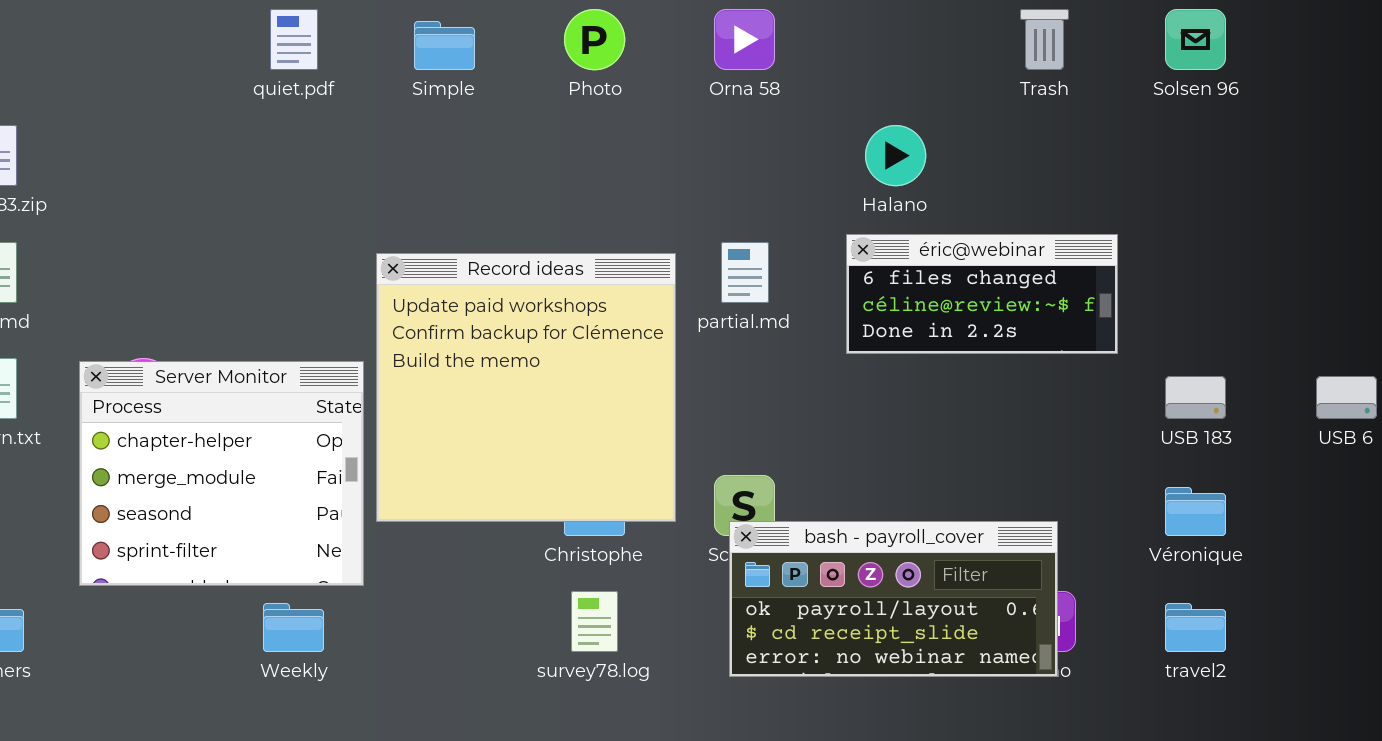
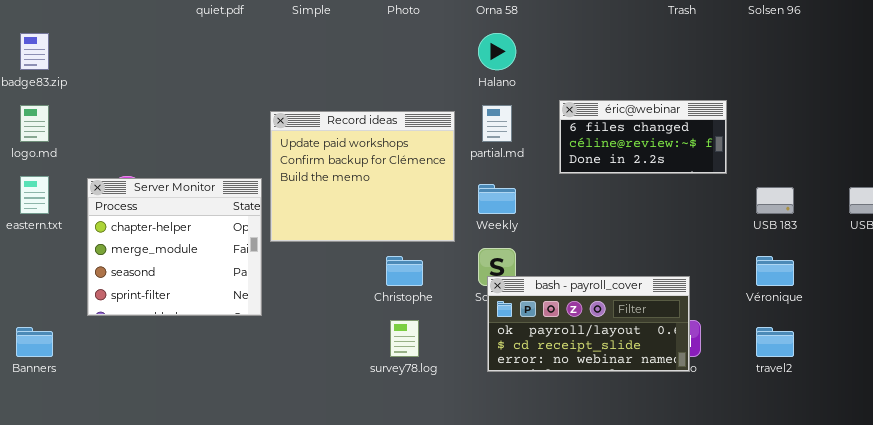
Halano: [865,125,926,186] -> [478,33,516,70], moved
Record ideas: [376,253,676,522] -> [270,111,455,242], resized
Weekly: [263,603,324,652] -> [478,184,516,214], moved

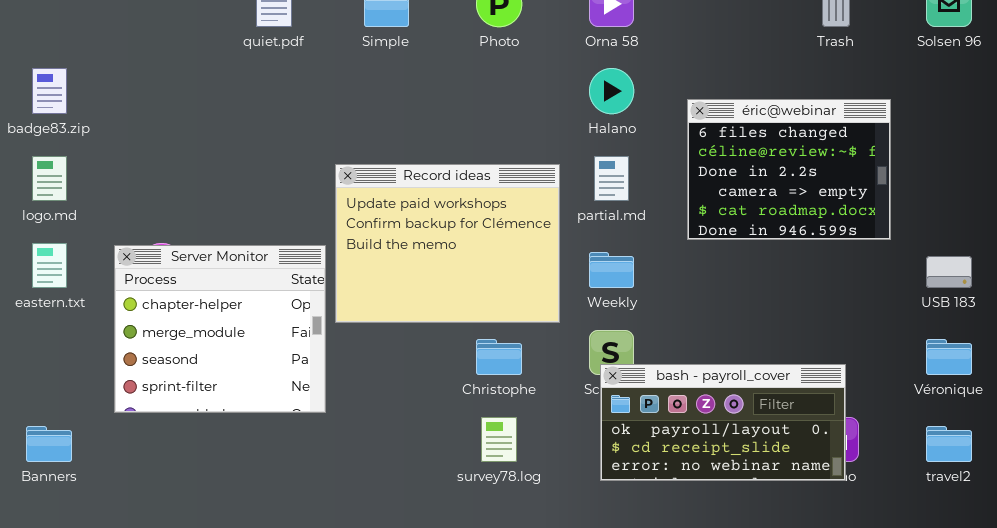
éric@webinar: [559,100,727,174] -> [687,99,891,240], resized

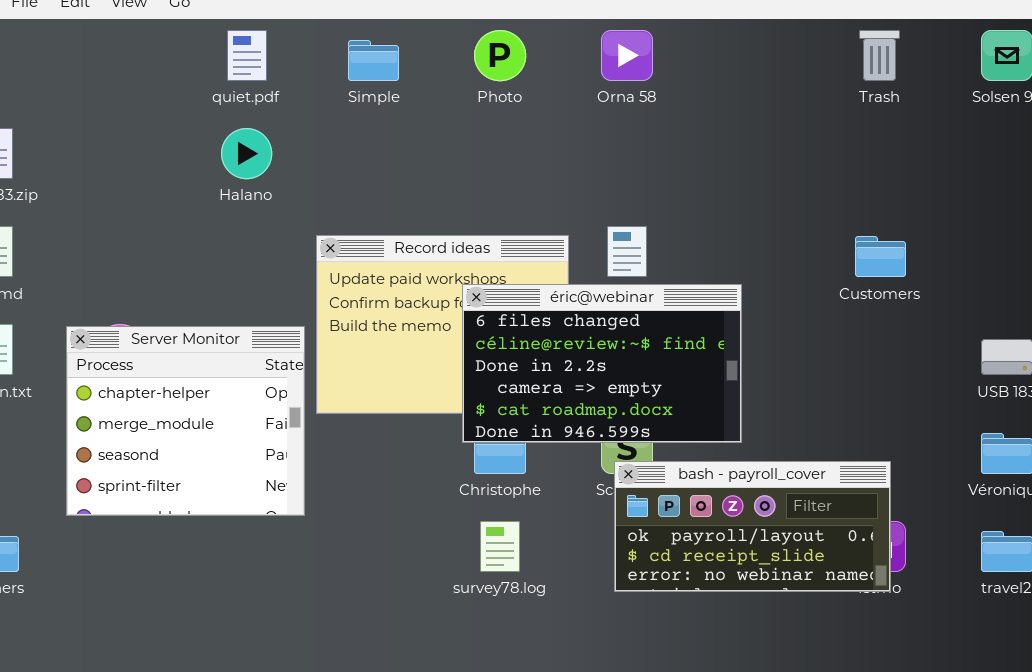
Halano: [589,68,634,114] -> [221,128,272,179], moved
éric@webinar: [687,99,891,240] -> [462,284,742,443], moved, resized

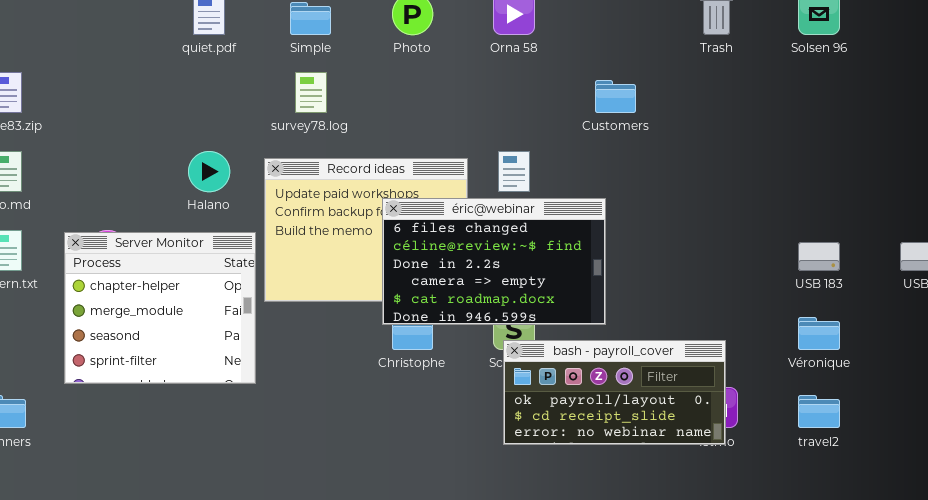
Halano: [221,128,272,179] -> [188,151,230,192], moved
Customers: [855,236,906,277] -> [595,80,636,113], moved
survey78.log: [480,521,520,572] -> [295,72,327,113], moved

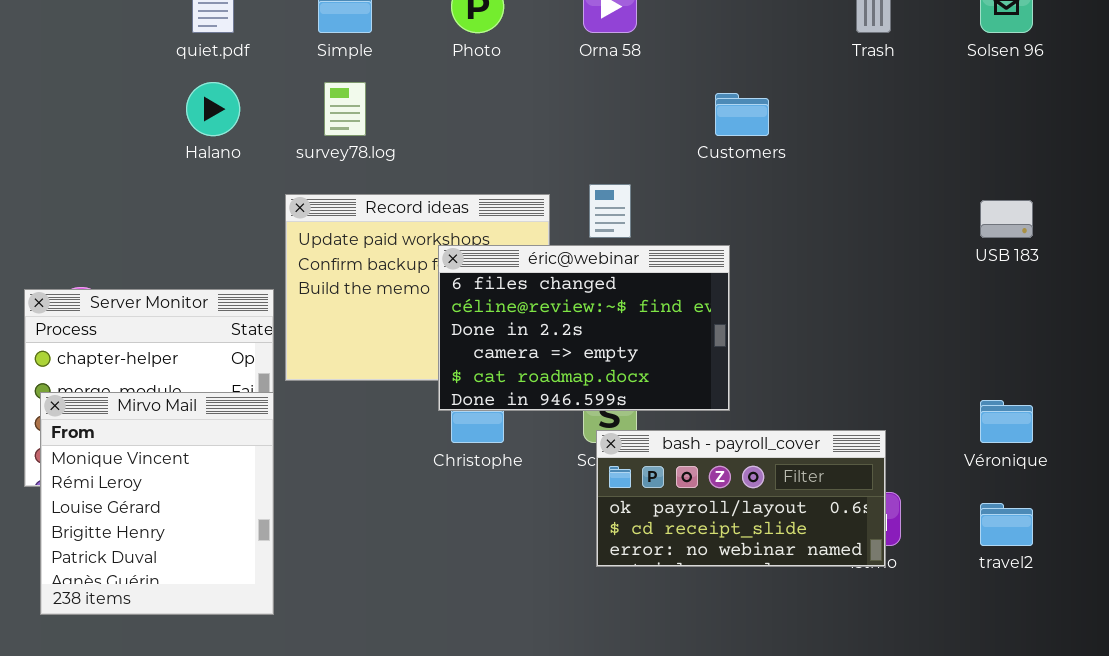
Halano: [188,151,230,192] -> [186,82,240,136], moved
USB 183: [798,242,840,271] -> [980,200,1033,238], moved
Mirvo Mail: none -> [40,392,274,615], opened

